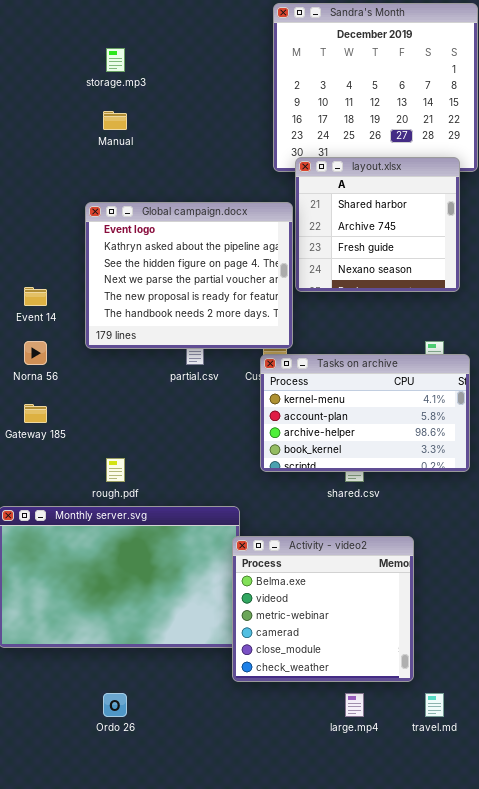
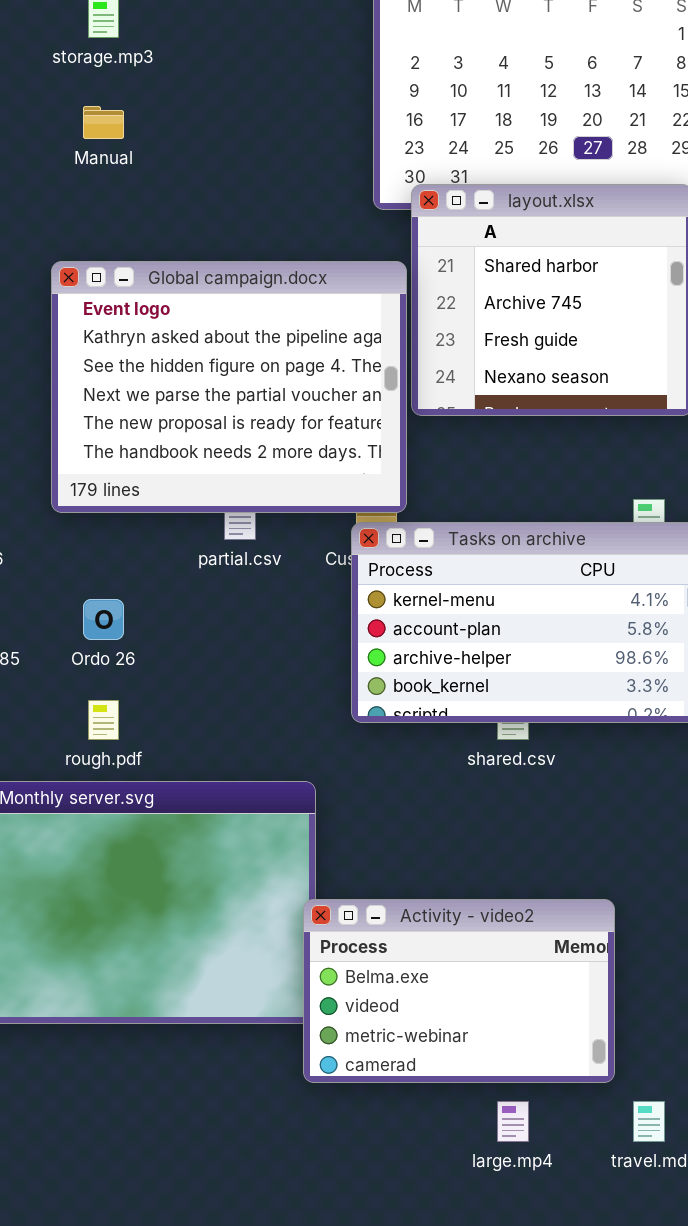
Activity - video2: [232,536,414,682] -> [303,899,615,1083], resized
Ordo 26: [103,693,127,717] -> [83,599,124,640], moved

